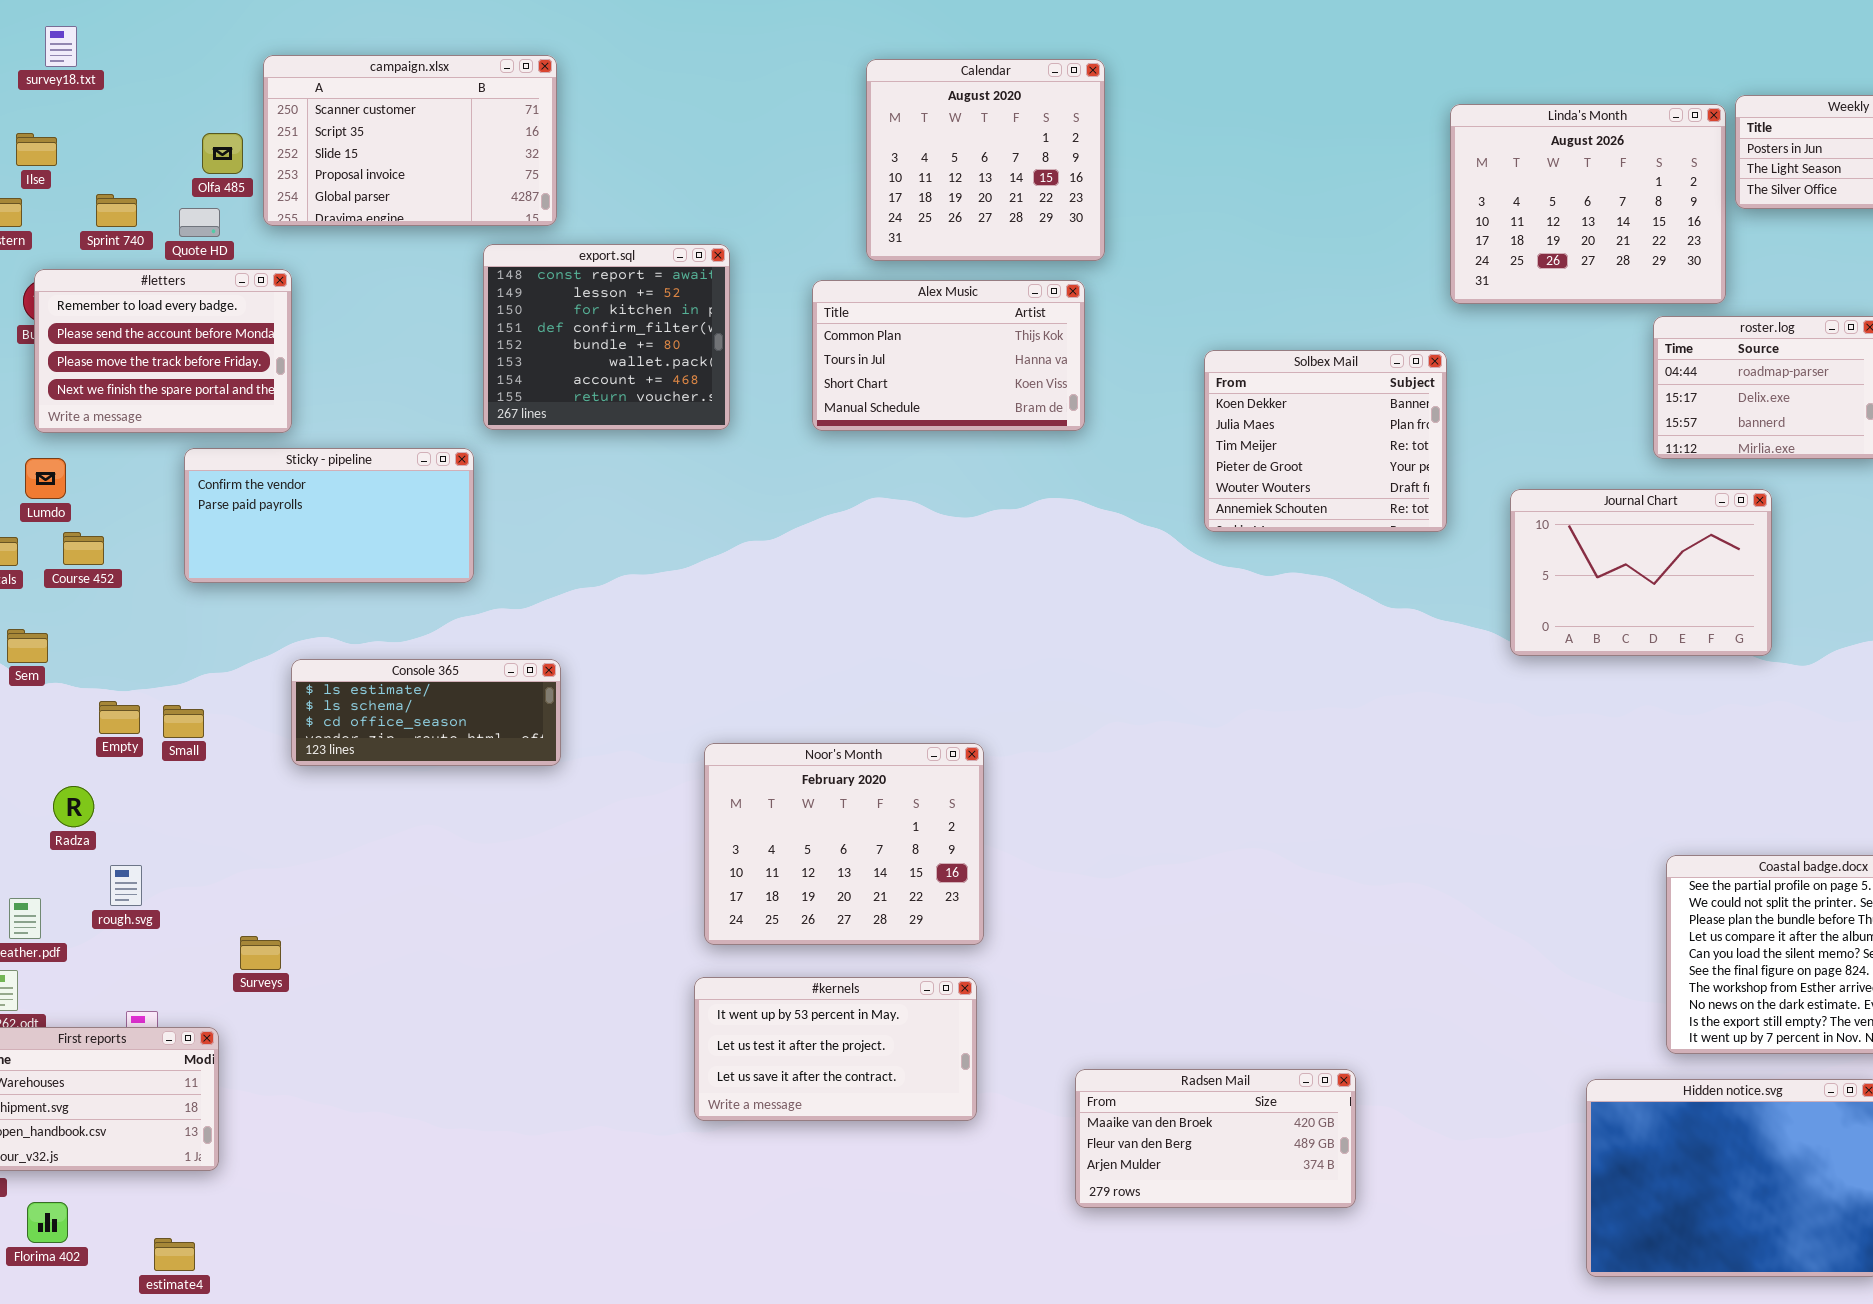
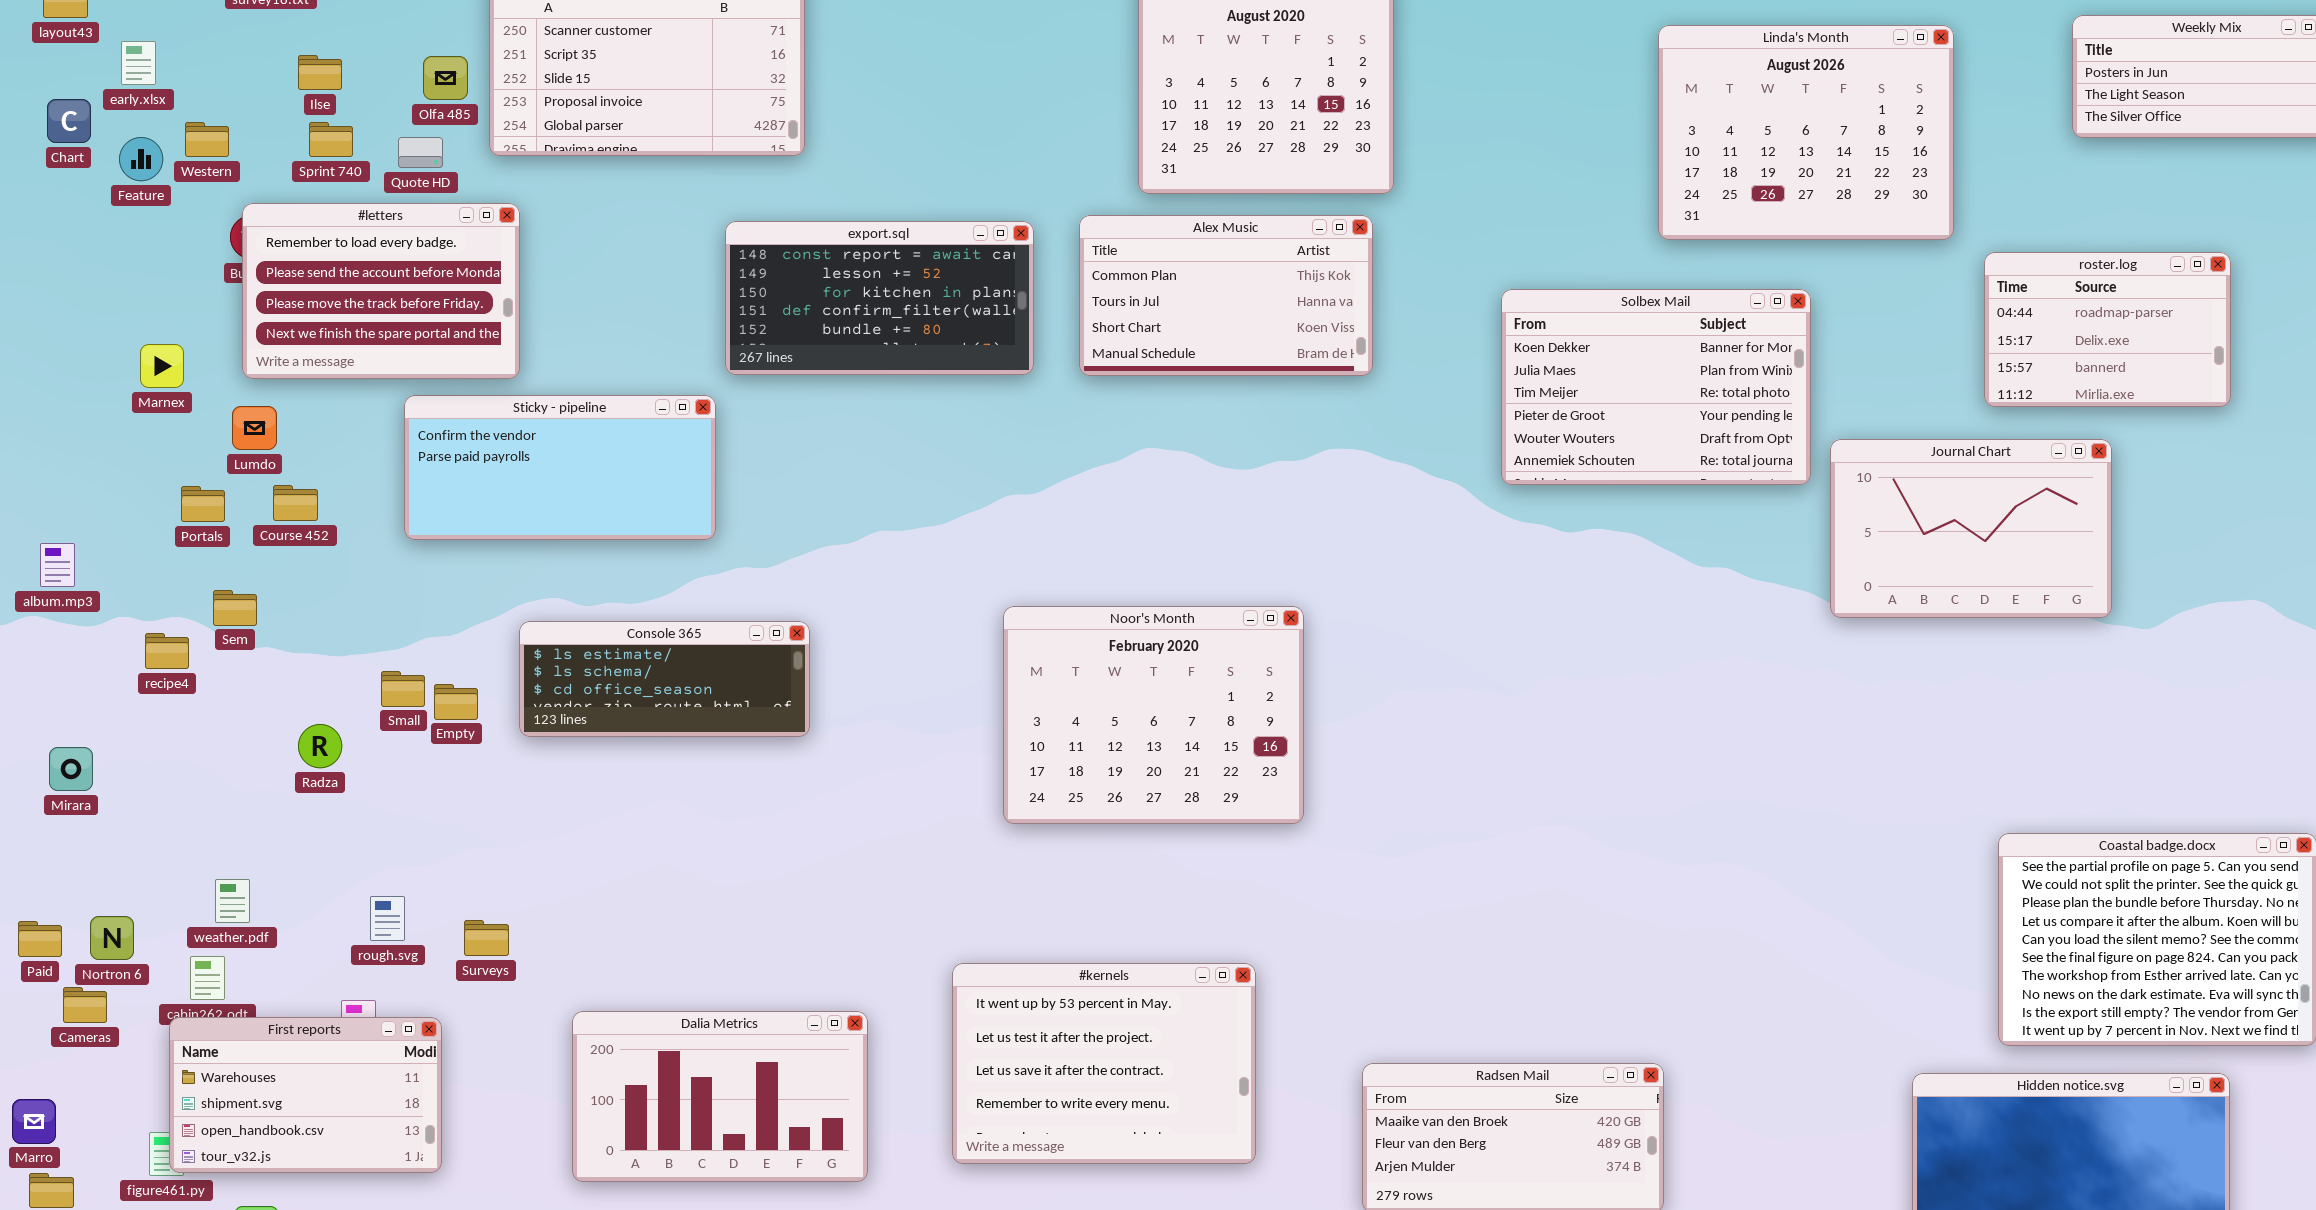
Linda's Month: [1450,104,1726,304] -> [1658,25,1954,240], moved
Ilse: [16,133,57,166] -> [298,55,342,90], moved
export.sql: [483,244,730,430] -> [725,221,1034,375], resized
Solbex Mail: [1204,350,1447,532] -> [1501,289,1811,485], resized
Empty: [99,701,140,734] -> [434,684,478,720], moved
Noor's Month: [704,743,984,945] -> [1003,606,1304,824], moved
Radza: [53,786,94,827] -> [298,724,342,768], moved
rough.svg: [110,865,142,906] -> [370,896,405,941], moved
#kernels: [694,977,977,1121] -> [952,963,1256,1164], resized
Dalia Metrics: none -> [572,1011,868,1182], opened

